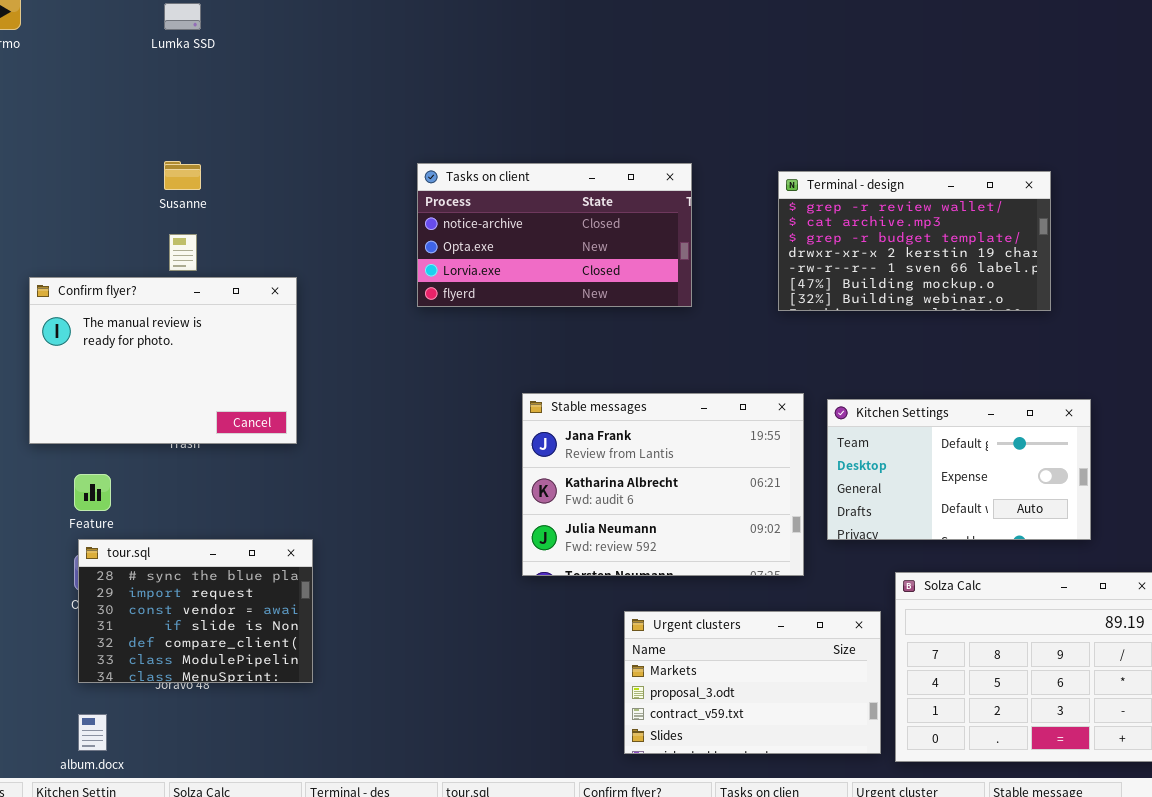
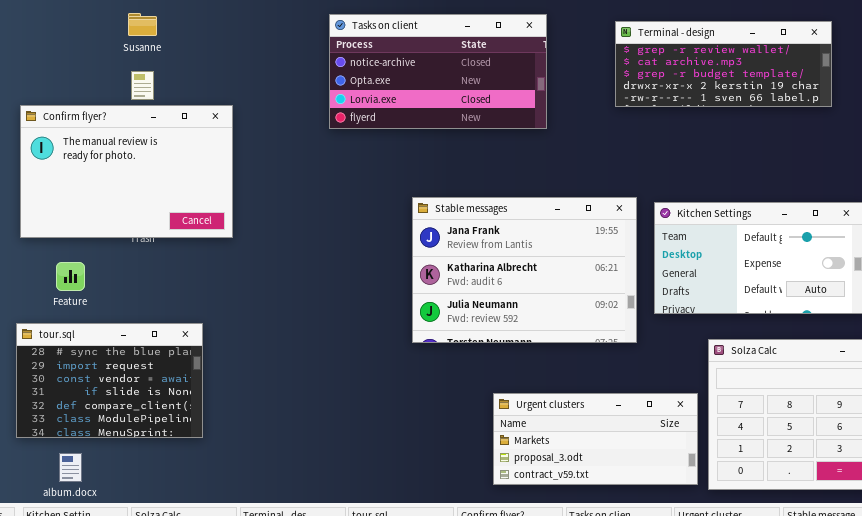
Terminal - design: [778,171,1051,311] -> [615,21,832,107], resized
tour.sql: [78,539,313,683] -> [16,323,203,438], moved
Urgent clusters: [624,611,881,754] -> [493,393,698,485], resized

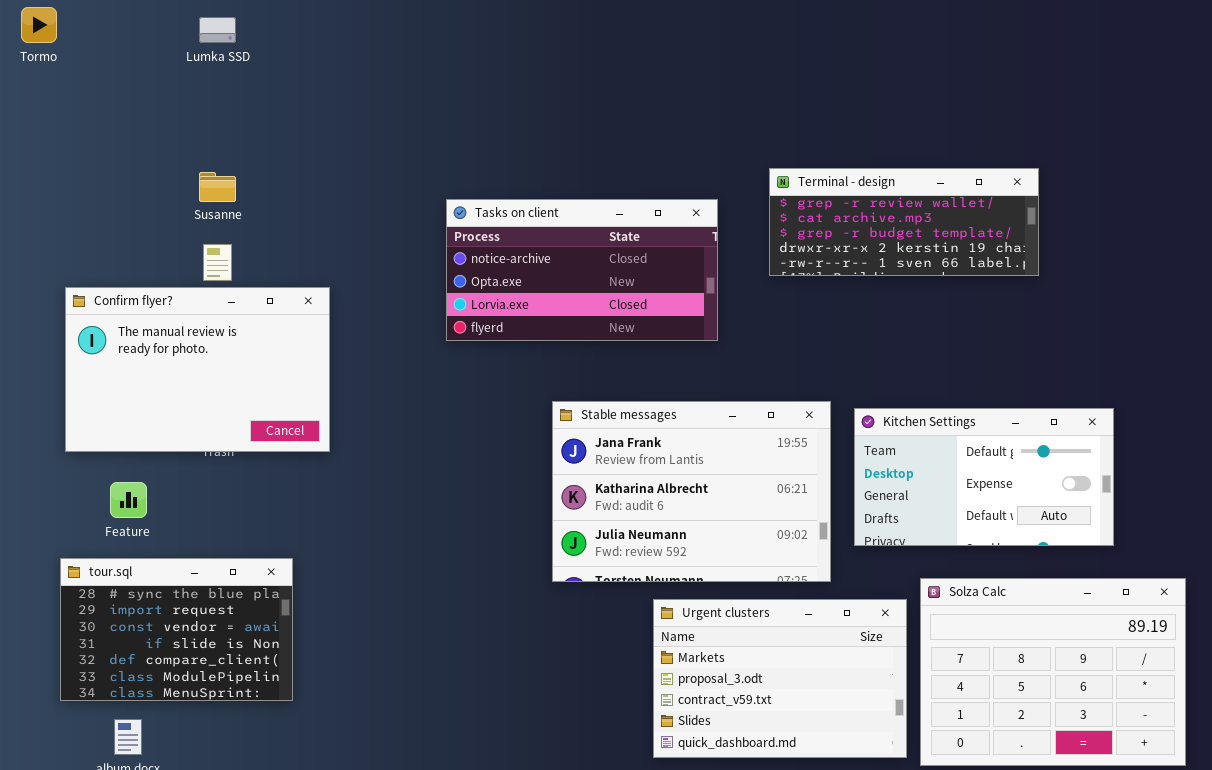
Tasks on client: [329,14,547,129] -> [446,199,718,341], moved
Terminal - design: [615,21,832,107] -> [769,168,1039,276], moved
Urgent clusters: [493,393,698,485] -> [653,599,907,758], resized

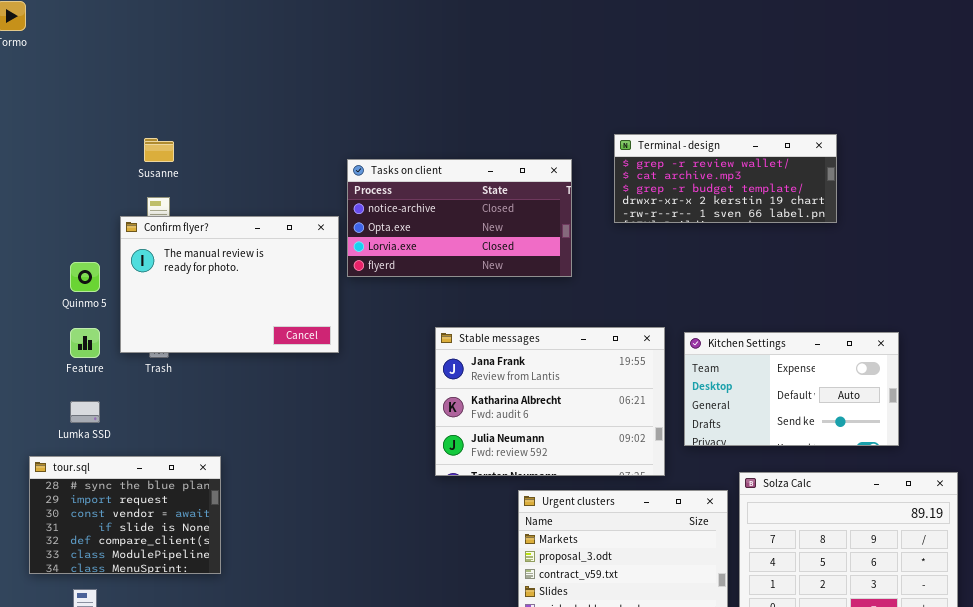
Lumka SSD: [199,17,236,43] -> [70,401,100,423], moved
Confirm flyer?: [65,287,330,452] -> [120,216,339,353], moved
Kitchen Settings: [854,408,1114,546] -> [684,332,899,446], scrolled down 1 row
Feature: [110,482,147,518] -> [70,328,100,358], moved

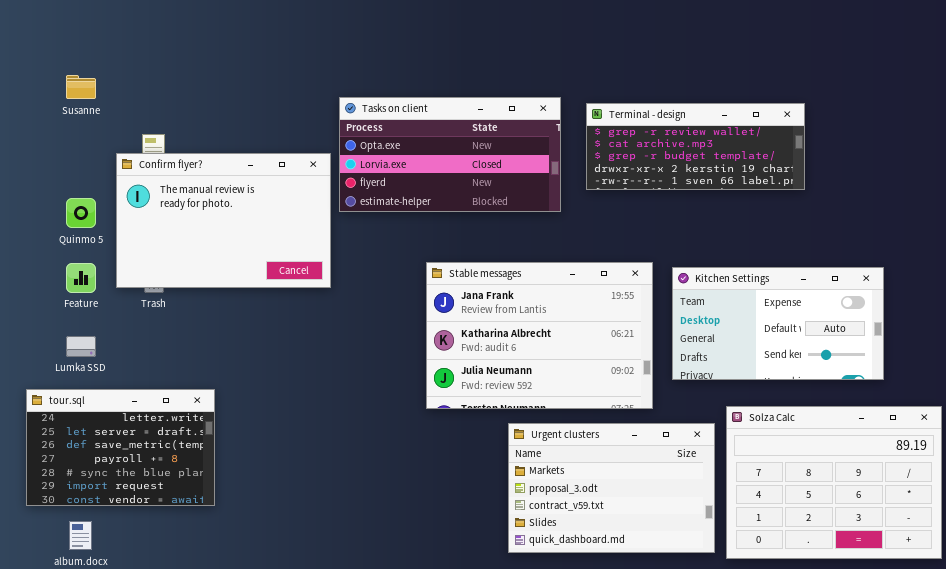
Terminal - design: [614,134,837,223] -> [586,103,805,190], moved
Susanne: [144,138,174,162] -> [66,75,96,99], moved
Tasks on client: [347,159,572,277] -> [339,97,561,212], scrolled down 1 row
tour.sql: [29,456,221,574] -> [26,389,215,506], scrolled up 4 rows

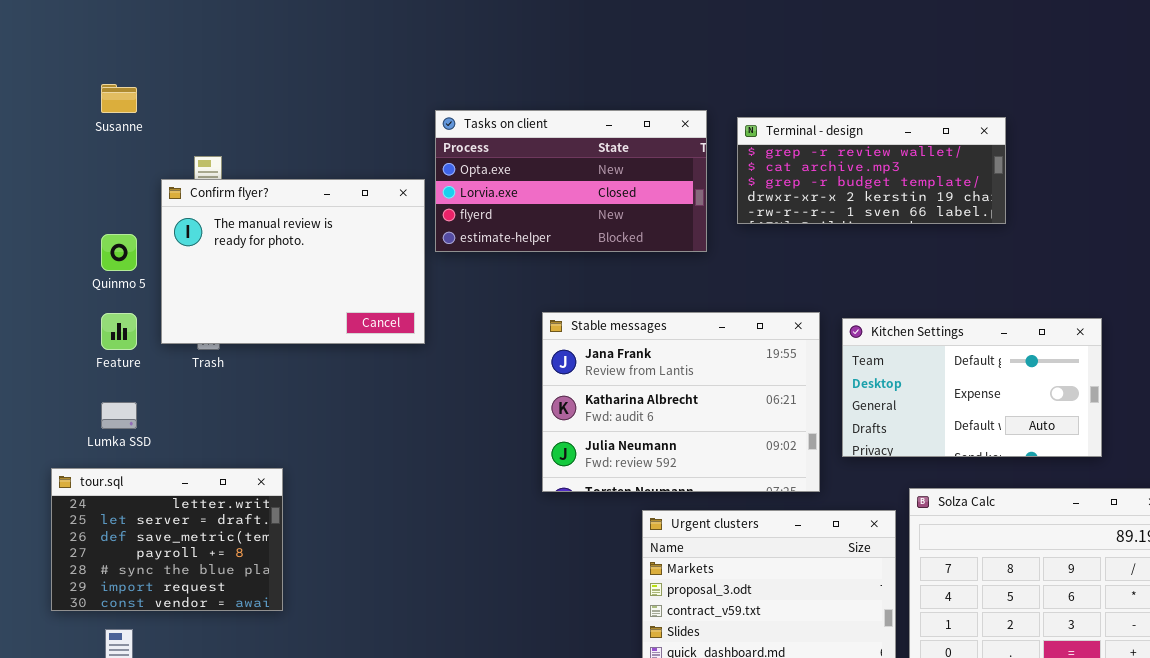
Kitchen Settings: [672,267,884,380] -> [842,318,1102,457], scrolled up 1 row

